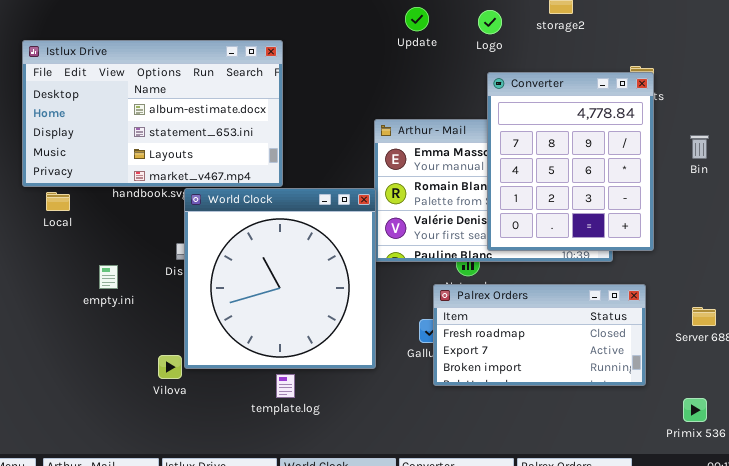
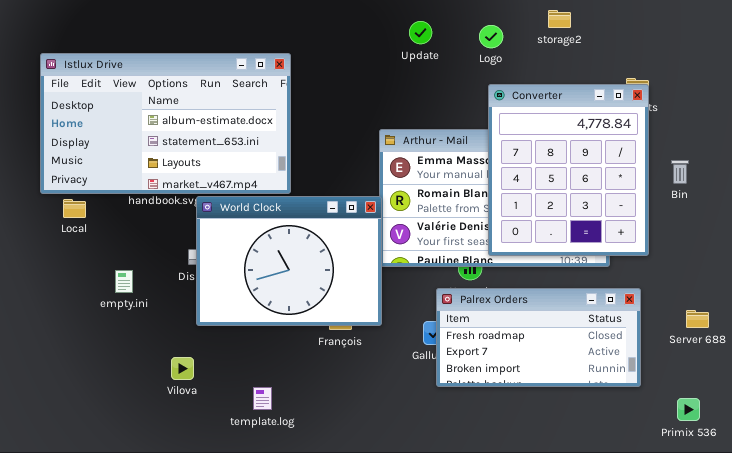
Bin: [690,135,709,159] -> [671,160,689,184], moved
World Clock: [184,188,376,369] -> [196,196,382,326], resized
template.log: [276,374,295,398] -> [253,387,272,410], moved

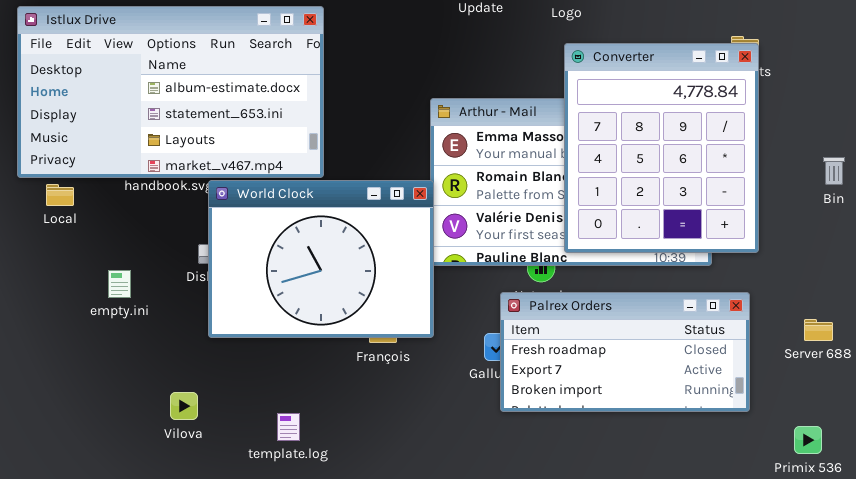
Bin: [671,160,689,184] -> [823,157,845,185], moved
Vilova: [171,357,194,380] -> [170,392,198,420], moved

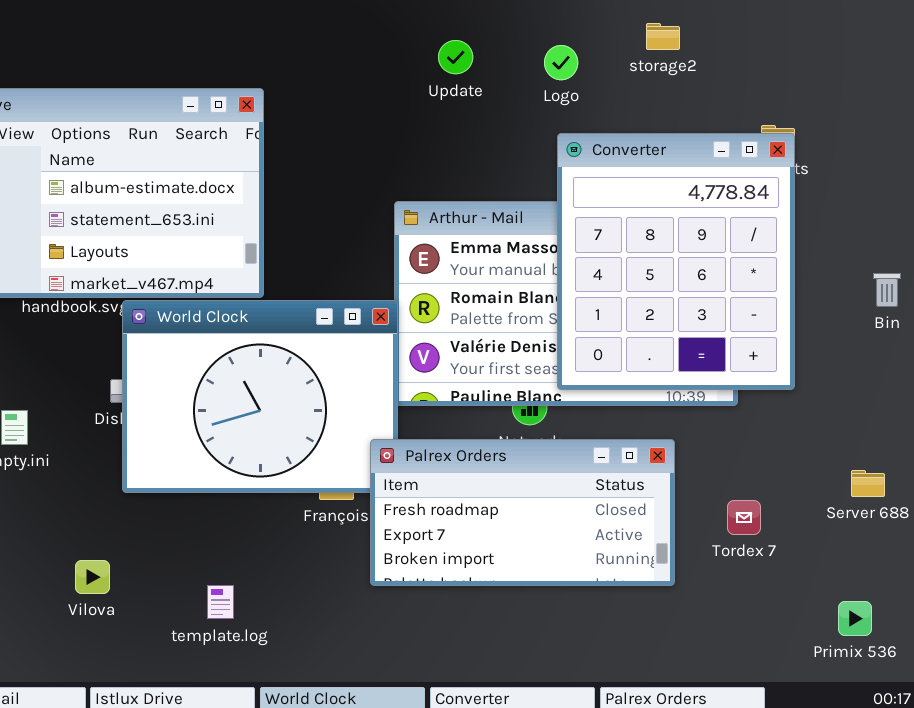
Palrex Orders: [500,292,750,412] -> [370,439,675,586], moved

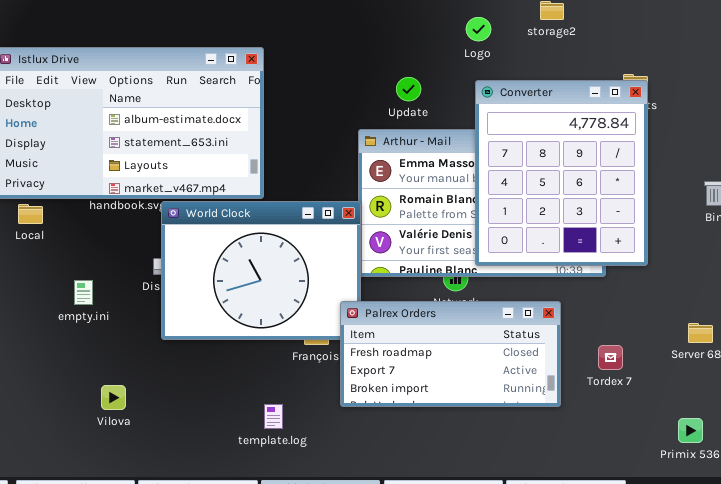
Update: [438,40,473,74] -> [396,77,421,101], moved
Vilova: [75,560,110,594] -> [101,385,126,410], moved
template.log: [207,585,234,619] -> [264,404,283,429], moved

